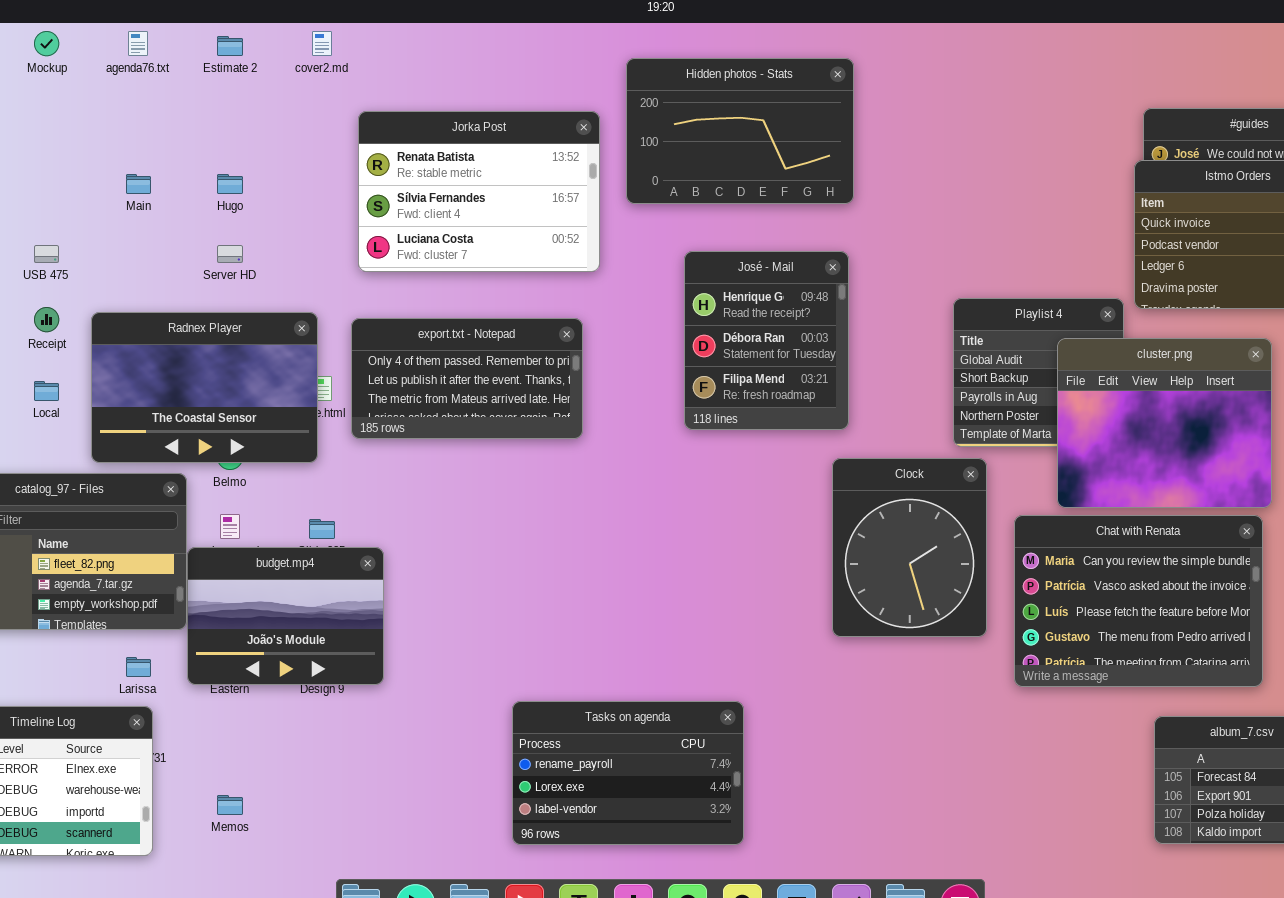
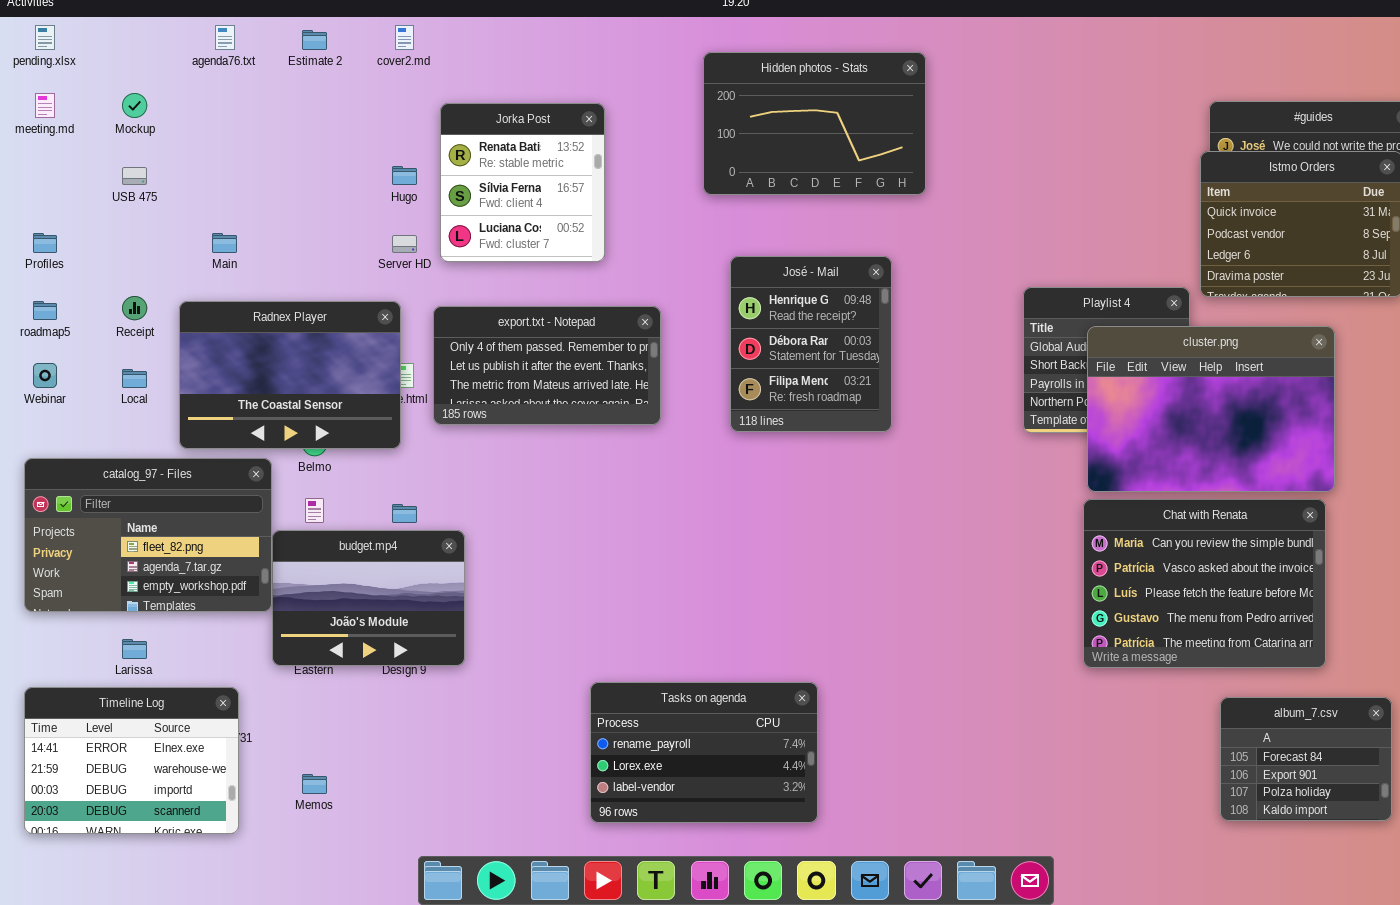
Mockup: [34,31,59,56] -> [122,93,147,118], moved
Jorka Post: [358,111,600,272] -> [440,103,605,262], resized
Main: [126,174,151,194] -> [212,233,237,253], moved
Hugo: [217,174,243,194] -> [392,166,417,185], moved
USB 475: [34,245,59,263] -> [122,167,147,185], moved
Server HD: [217,245,243,263] -> [392,235,417,253], moved
José - Mail: [684,251,849,430] -> [730,256,892,432], moved
cluster.png: [1057,338,1272,508] -> [1087,326,1335,492], resized
Clock: [832,458,987,637] -> none, closed
Larissa: [126,657,151,677] -> [122,639,147,659], moved

